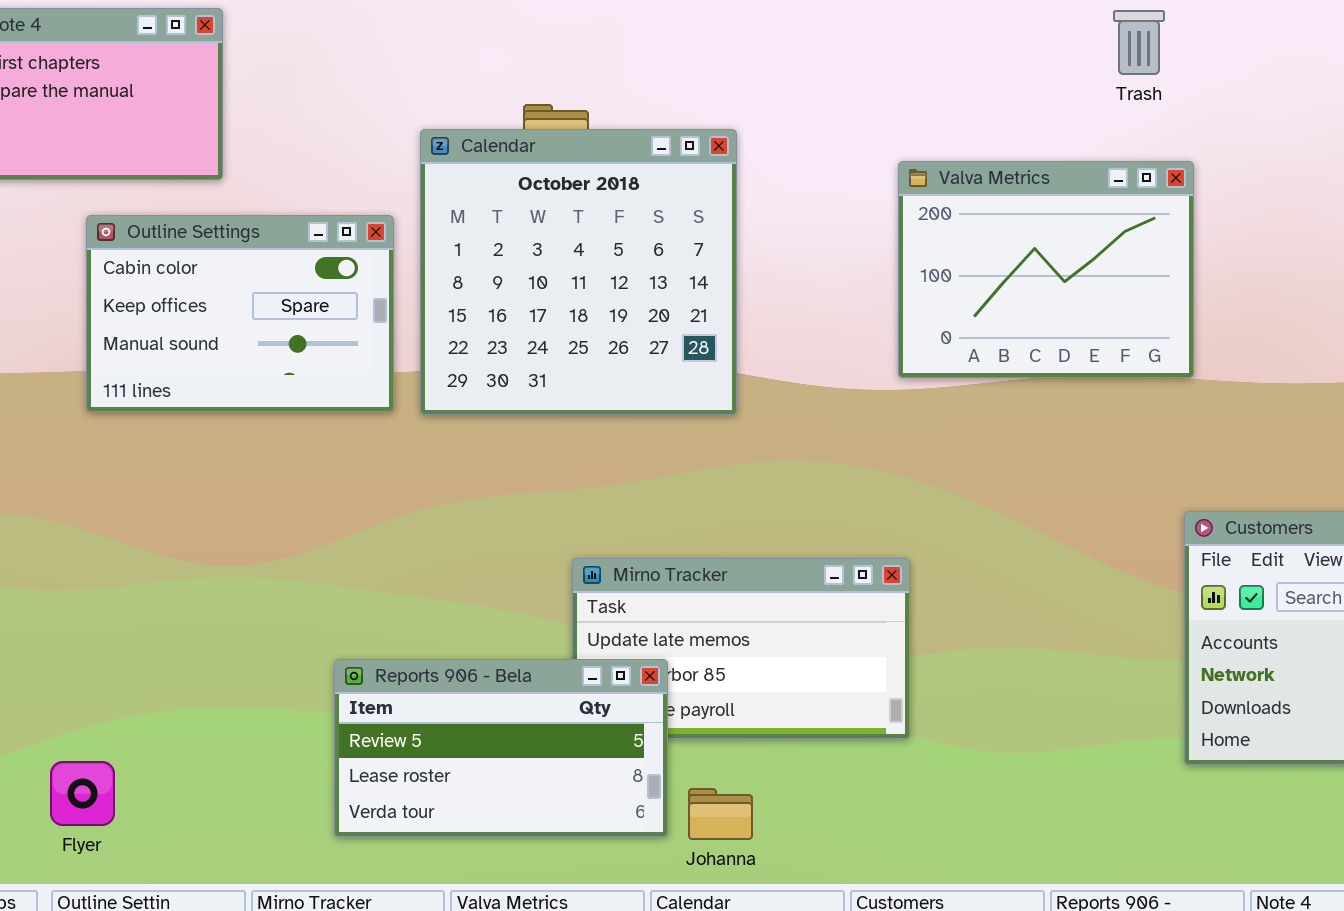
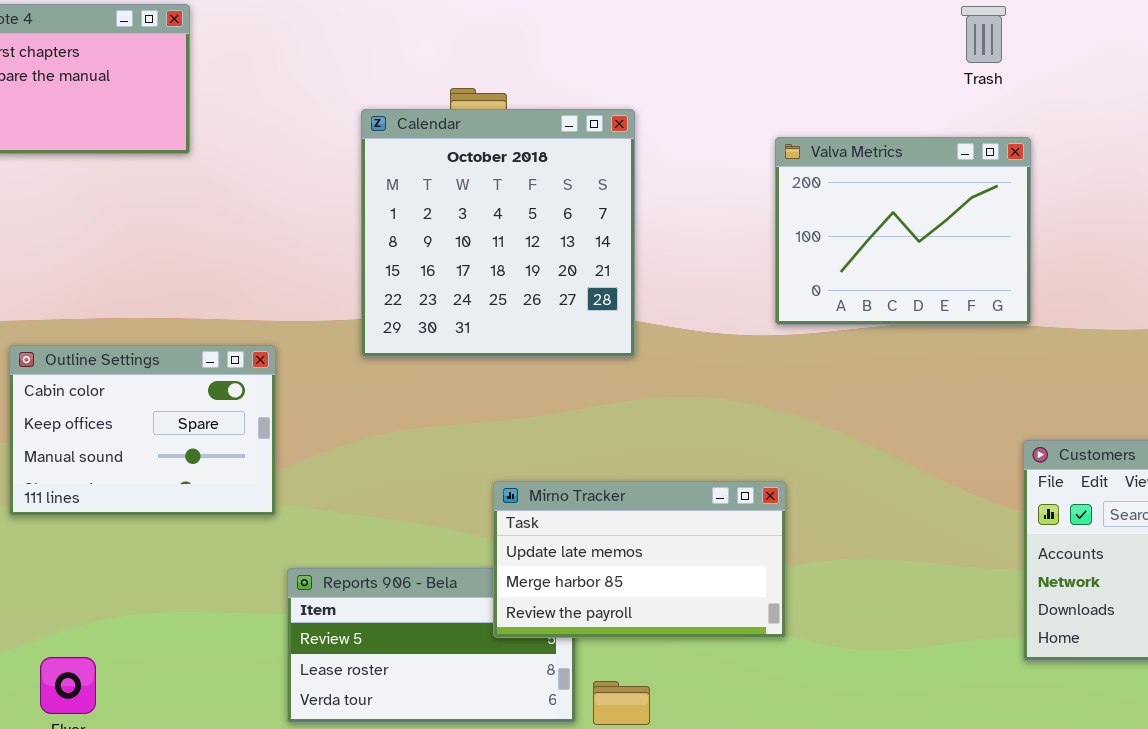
Outline Settings: [86,215,394,412] -> [9,345,276,516], moved
Mirno Tracker: [572,558,910,739] -> [493,481,786,638], raised

